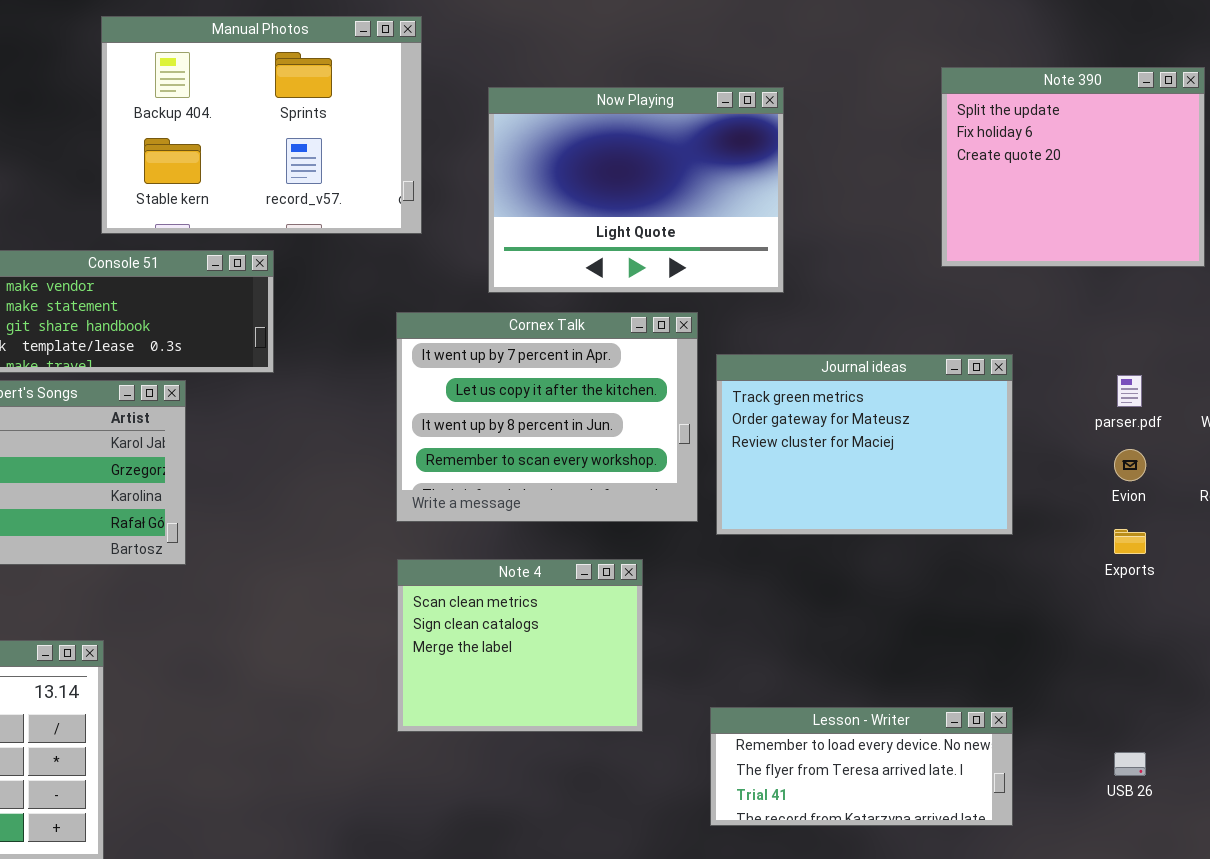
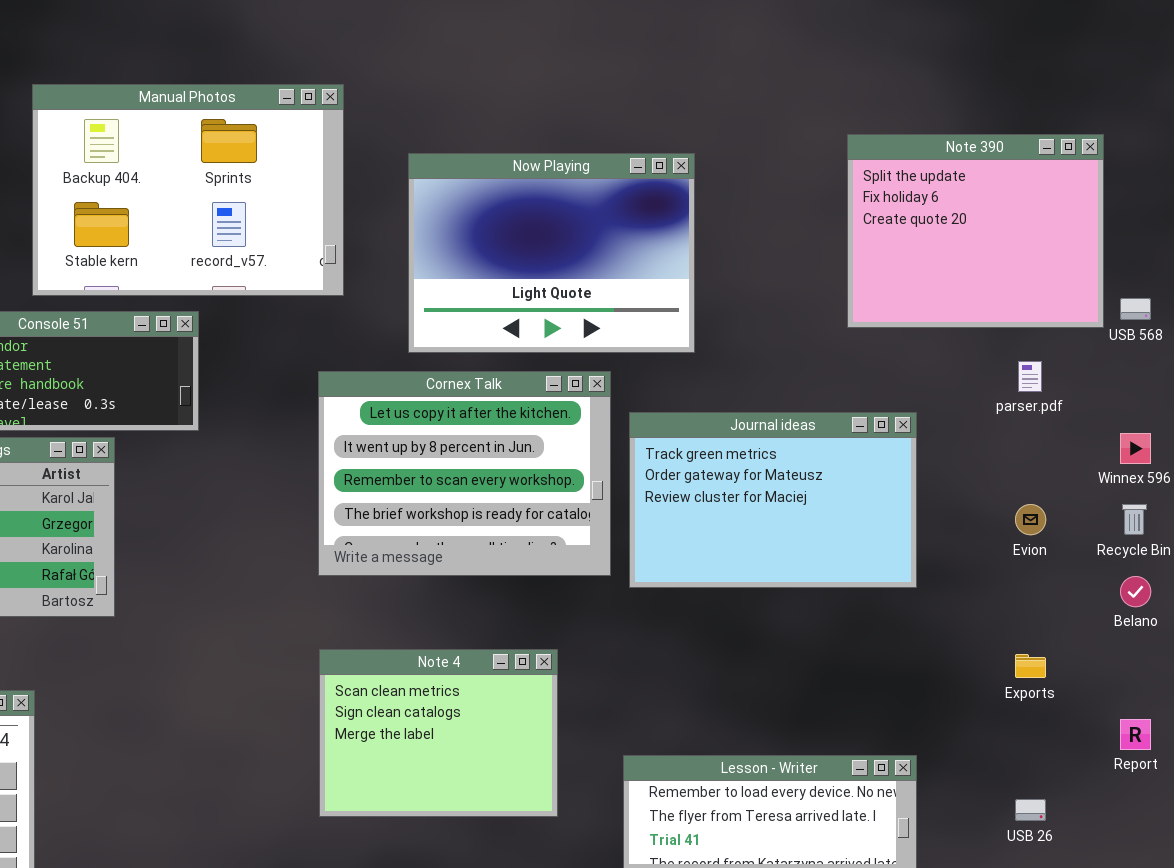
Cornex Talk: [396,312,698,522] -> [318,371,611,576], scrolled down 1 row
parser.pdf: [1117,375,1142,407] -> [1018,361,1042,392], moved
Exports: [1114,529,1146,554] -> [1015,654,1046,678], moved
Note 4: [397,559,643,732] -> [319,649,558,817], moved

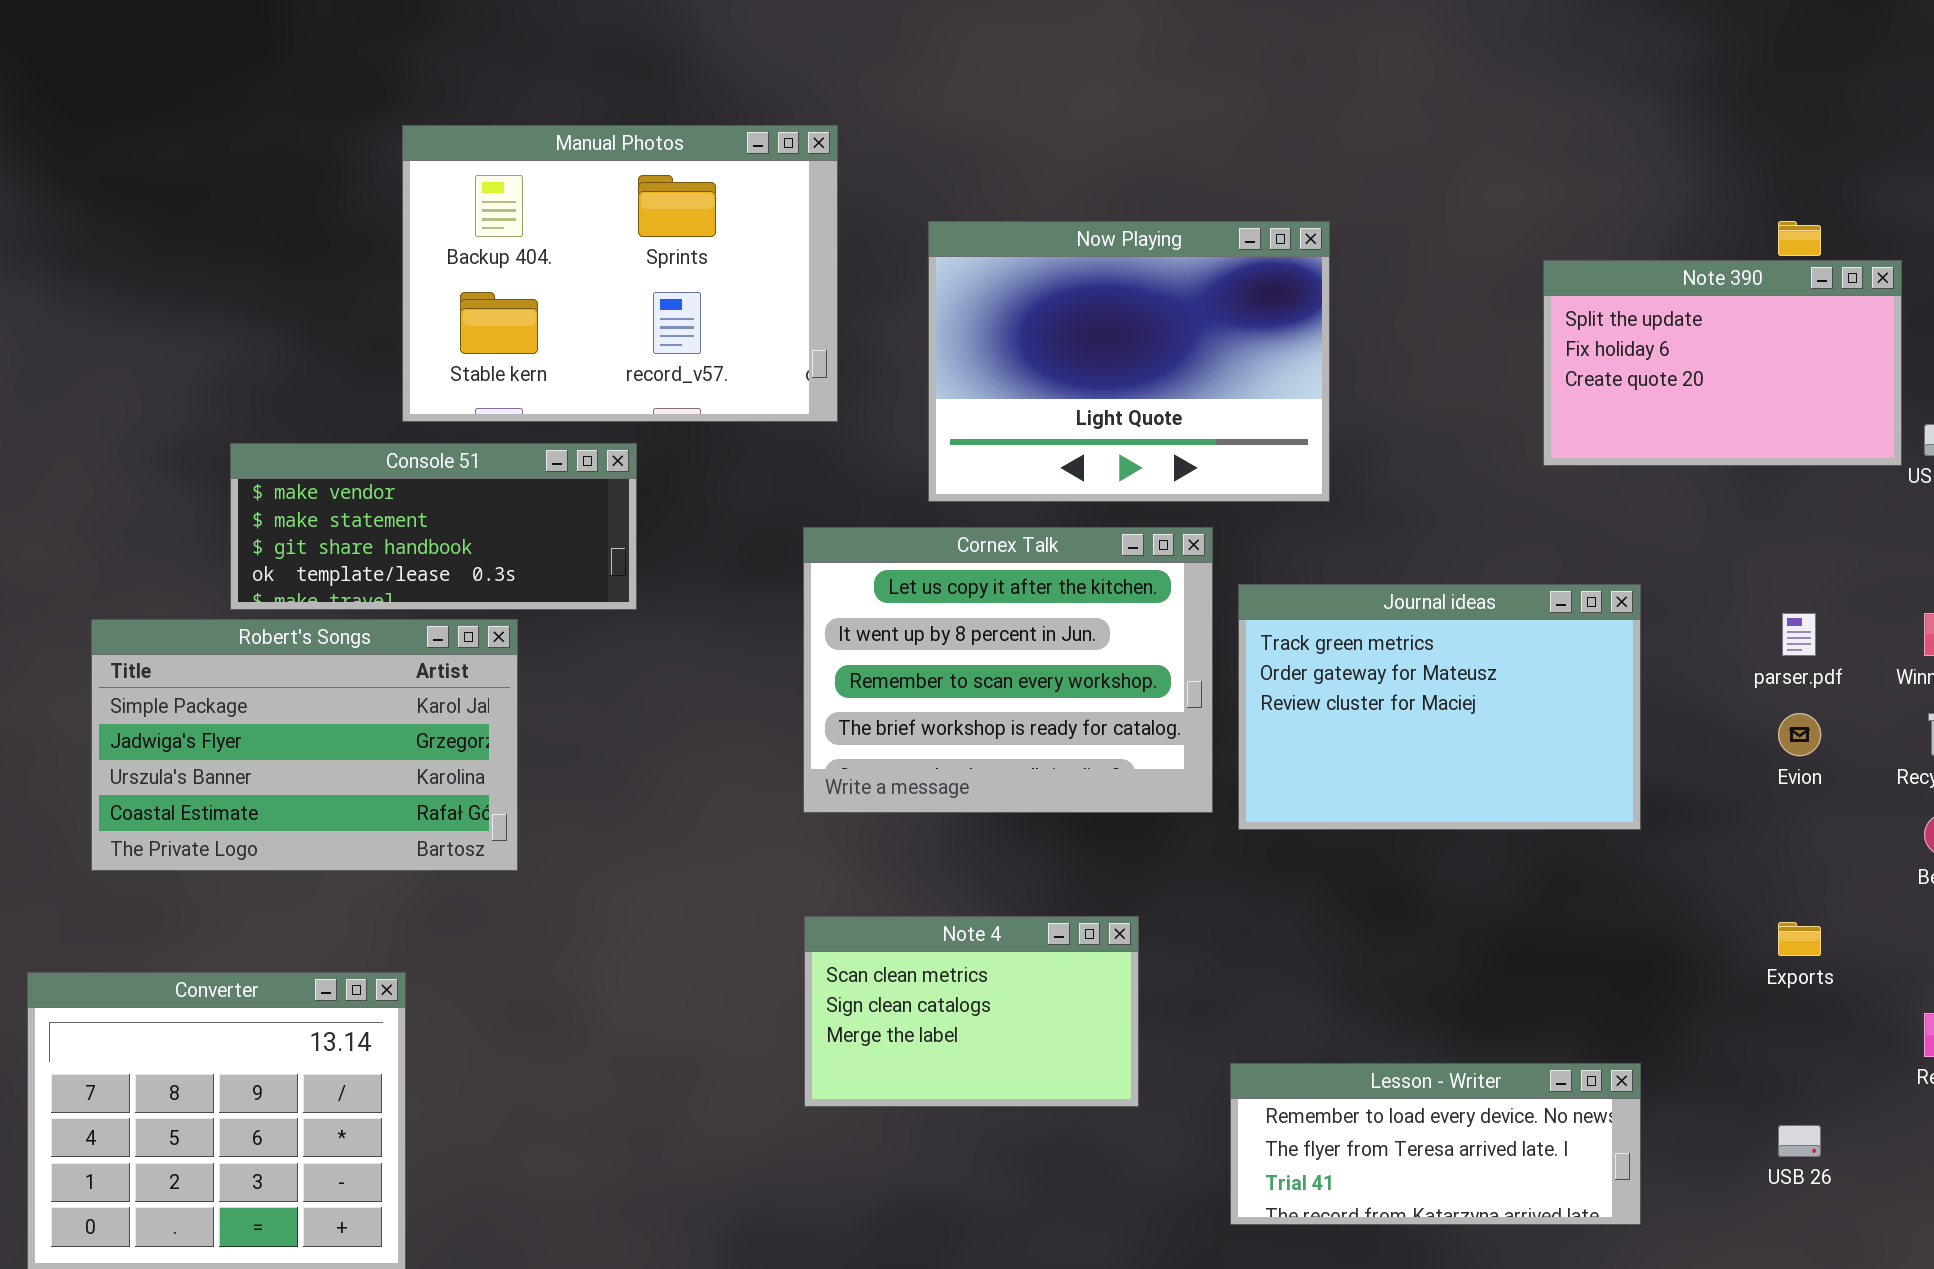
Note 390: [847,134,1104,328] -> [1543,260,1902,466], resized
parser.pdf: [1018,361,1042,392] -> [1782,613,1816,656], moved
Note 4: [319,649,558,817] -> [804,916,1139,1107], resized

